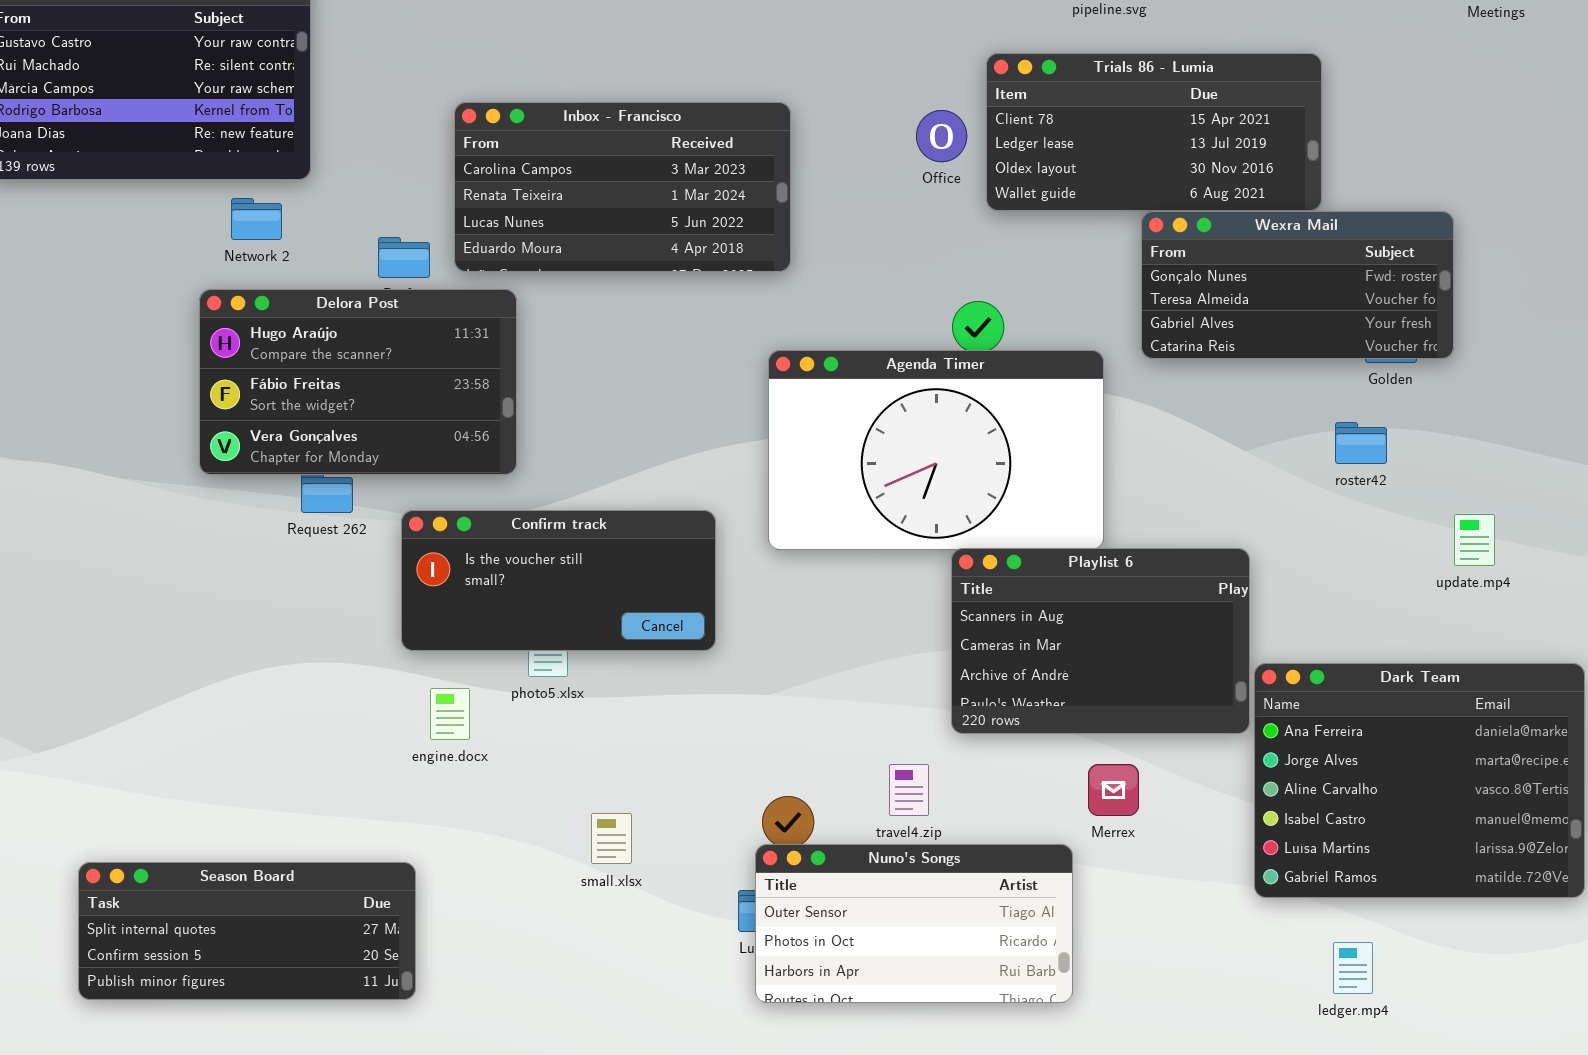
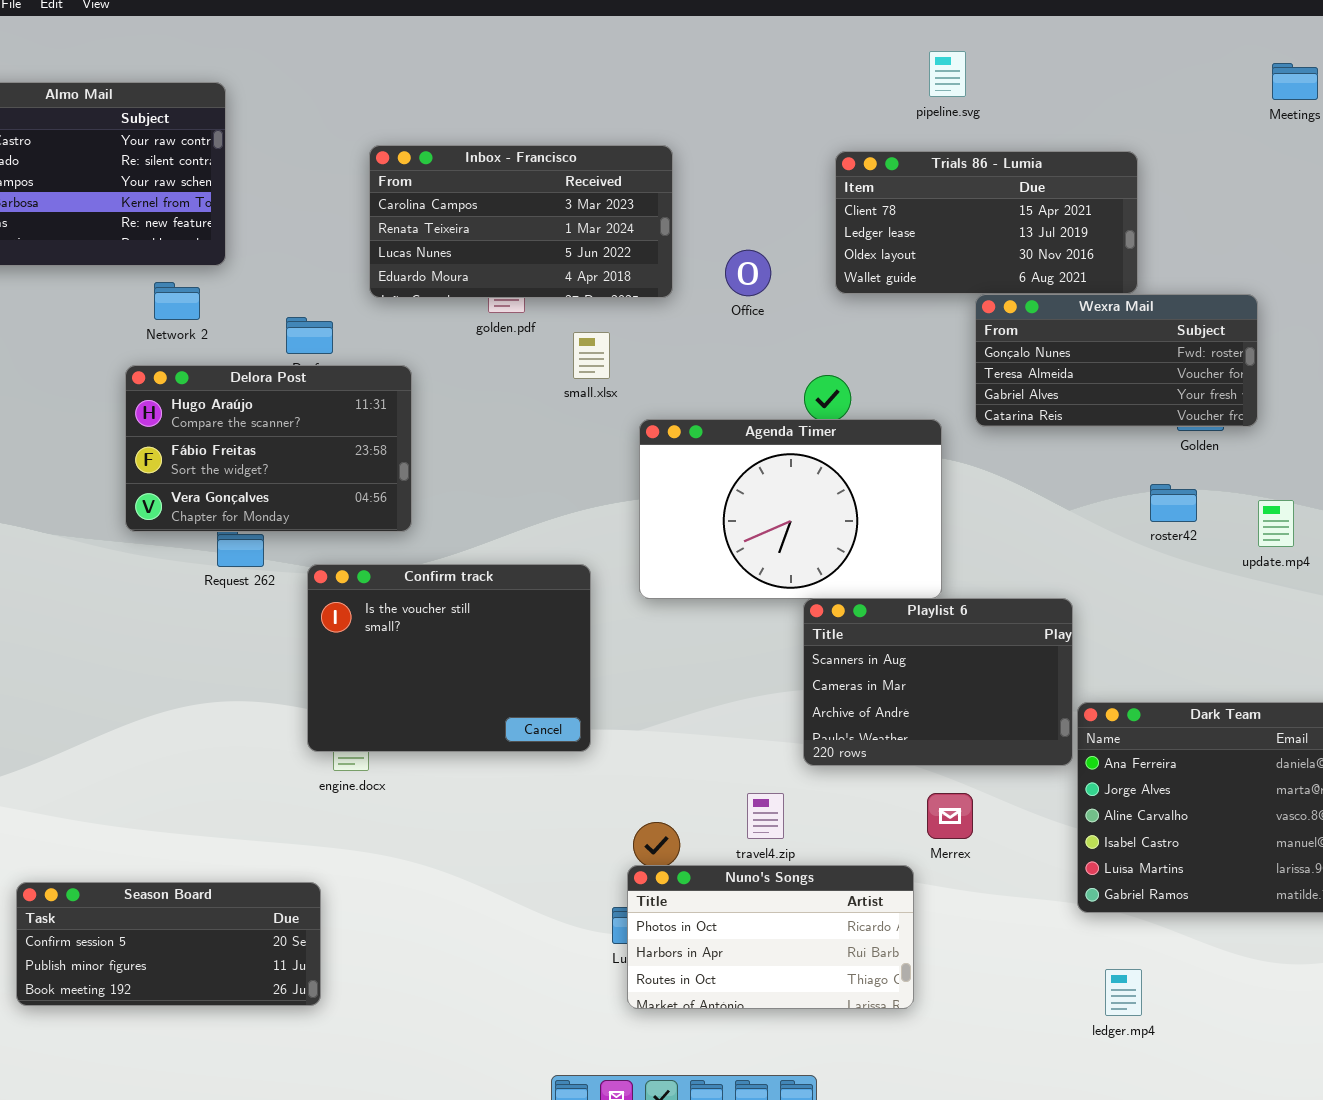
Inbox - Francisco: [454,102,791,272] -> [369,145,673,298], moved
Office: [916,110,967,162] -> [725,250,771,296], moved
Confirm track: [401,510,716,651] -> [307,564,591,752], resized
update.mp4: [1454,514,1495,566] -> [1258,500,1294,547], moved
small.xlsx: [591,813,632,864] -> [573,332,610,379], moved
Nuno's Songs: [755,844,1073,1003] -> [627,865,914,1009], scrolled down 1 row
Season Board: [78,862,416,1000] -> [16,882,321,1006], scrolled down 1 row
ledger.mp4: [1333,942,1373,994] -> [1105,969,1142,1016], moved

